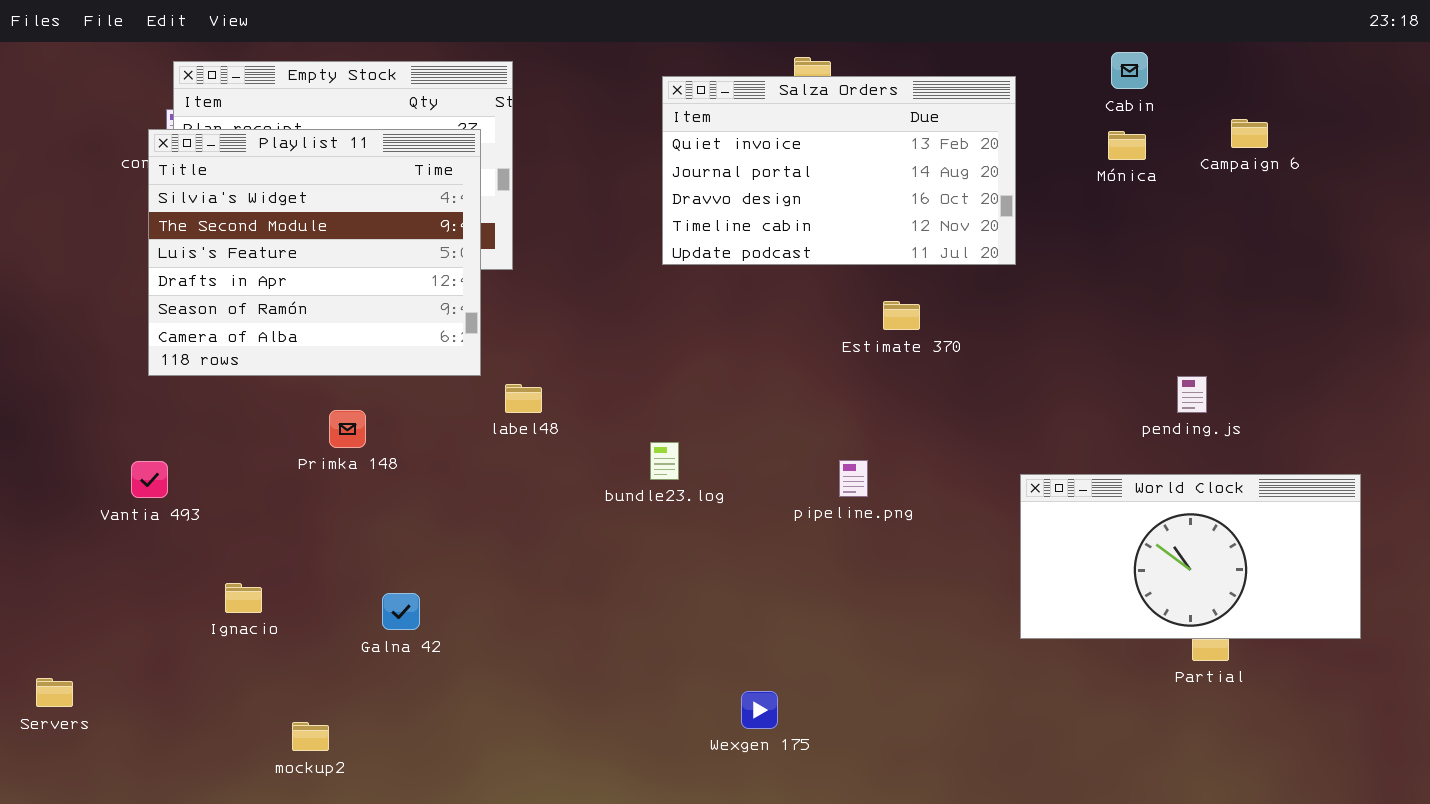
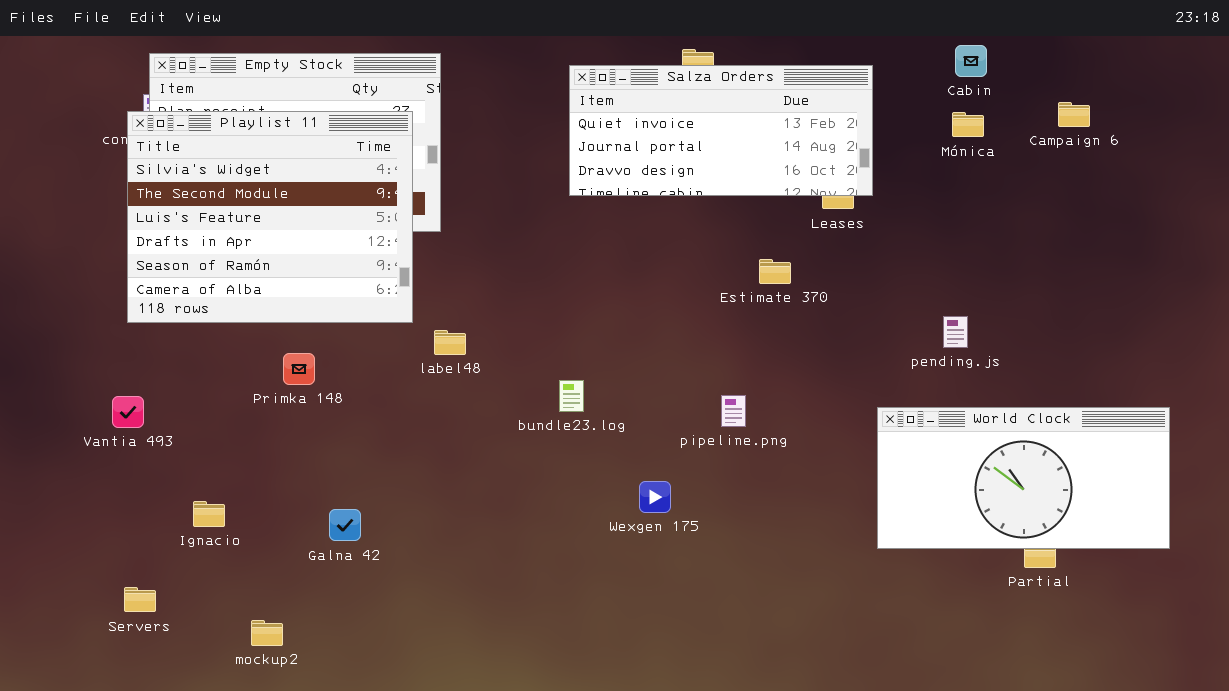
Salza Orders: [662,76,1016,265] -> [569,65,873,196], resized
pending.js: [1177,376,1207,413] -> [943,316,968,348], moved
Servers: [36,678,73,707] -> [124,587,156,612], moved
Wexgen 175: [741,691,778,729] -> [639,481,671,513], moved

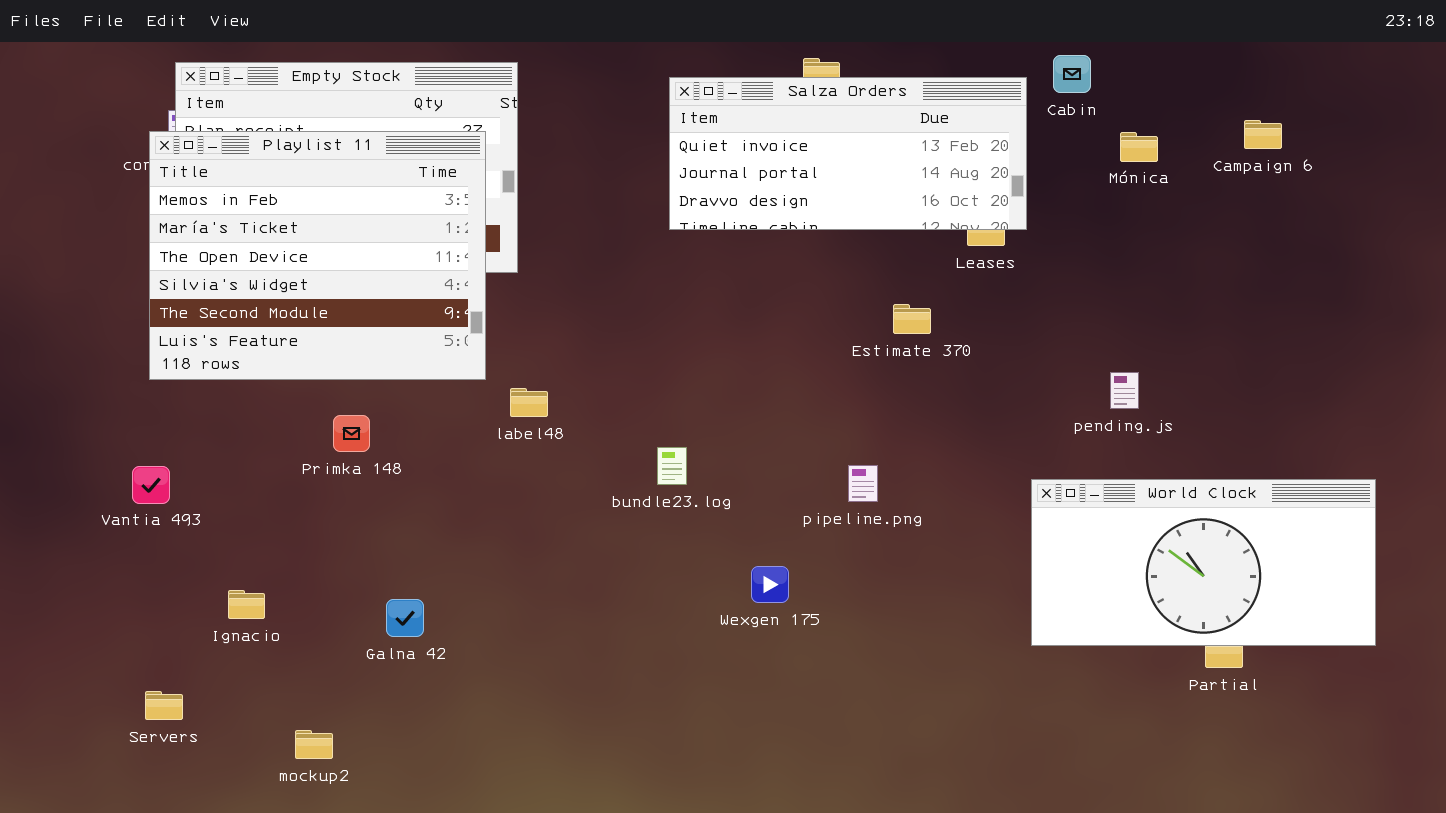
Cabin: [955,45,987,77] -> [1053,55,1091,93], moved
Playlist 11: [127,111,413,323] -> [149,131,486,380], scrolled up 3 rows

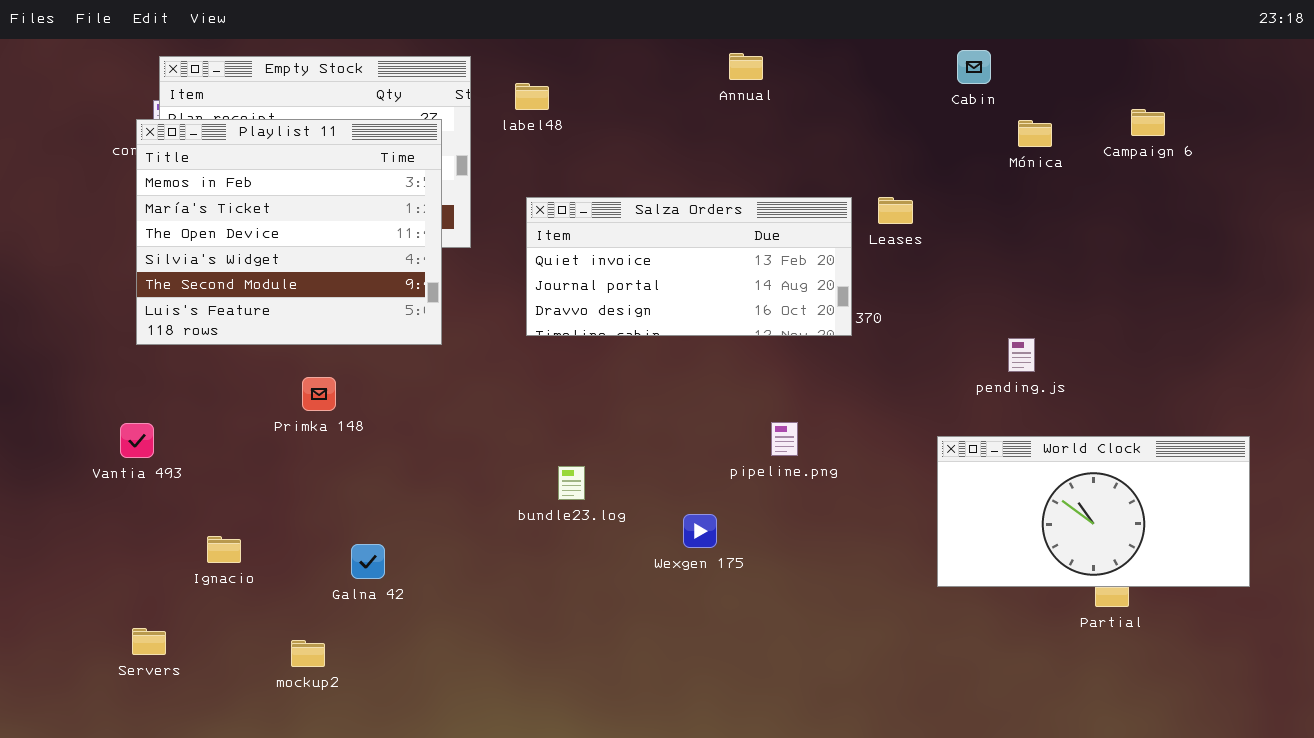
Salza Orders: [669,77,1027,230] -> [526,197,852,336], moved
label48: [510,388,548,417] -> [515,83,549,110], moved
bundle23.log: [657,447,687,485] -> [558,466,585,500], moved
mockup2: [295,730,333,759] -> [291,640,325,667], moved

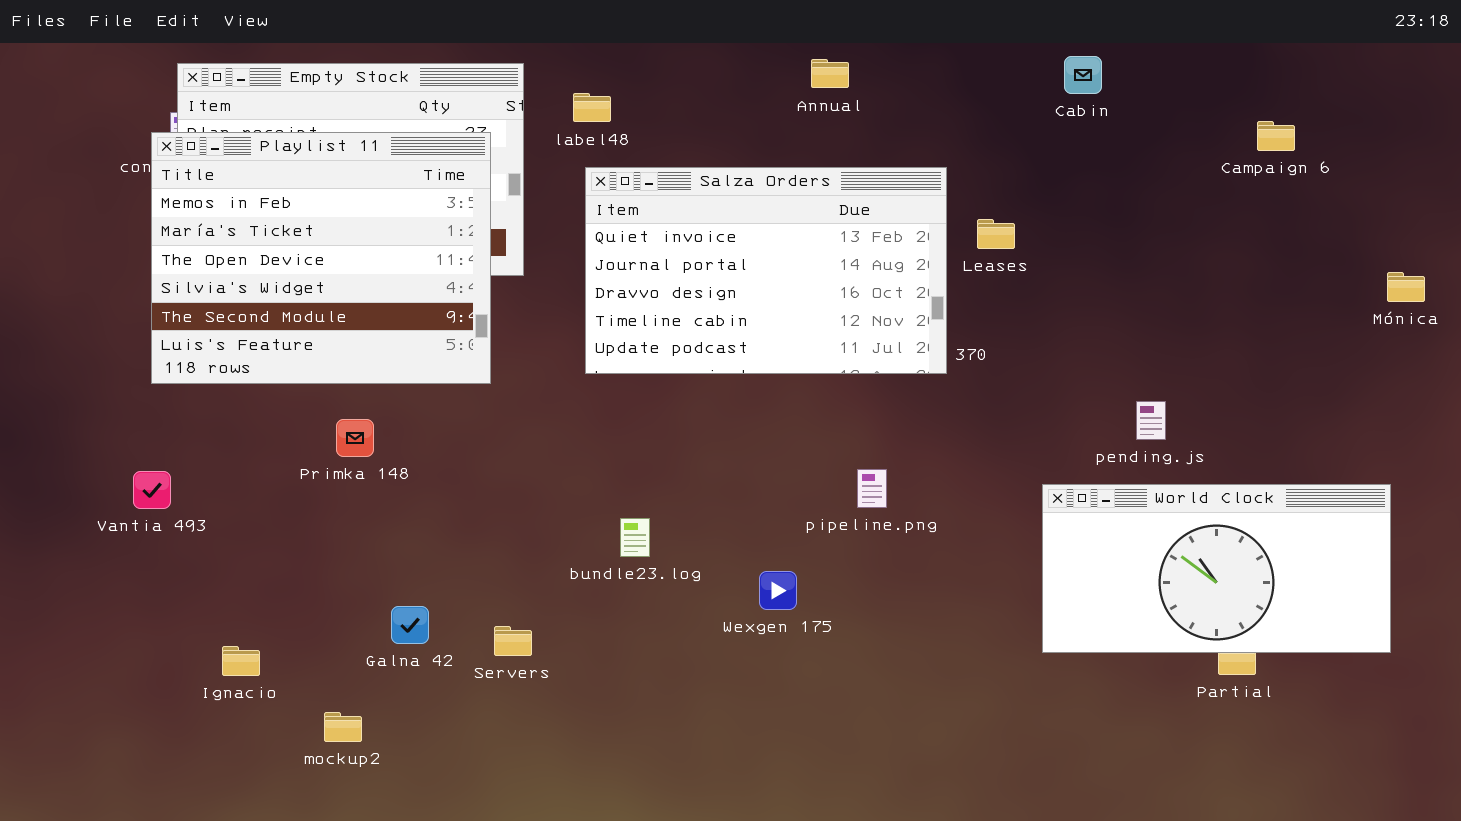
Mónica: [1018,120,1052,147] -> [1387,272,1425,302], moved
Salza Orders: [526,197,852,336] -> [585,167,947,374], resized
pending.js: [1008,338,1035,372] -> [1136,401,1166,440], moved
Ignacio: [207,536,241,563] -> [222,646,260,676], moved
Servers: [132,628,166,655] -> [494,626,532,656], moved

